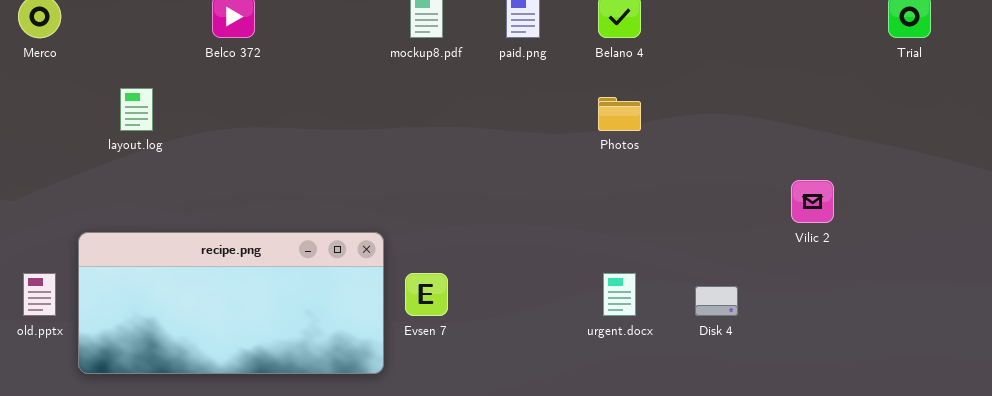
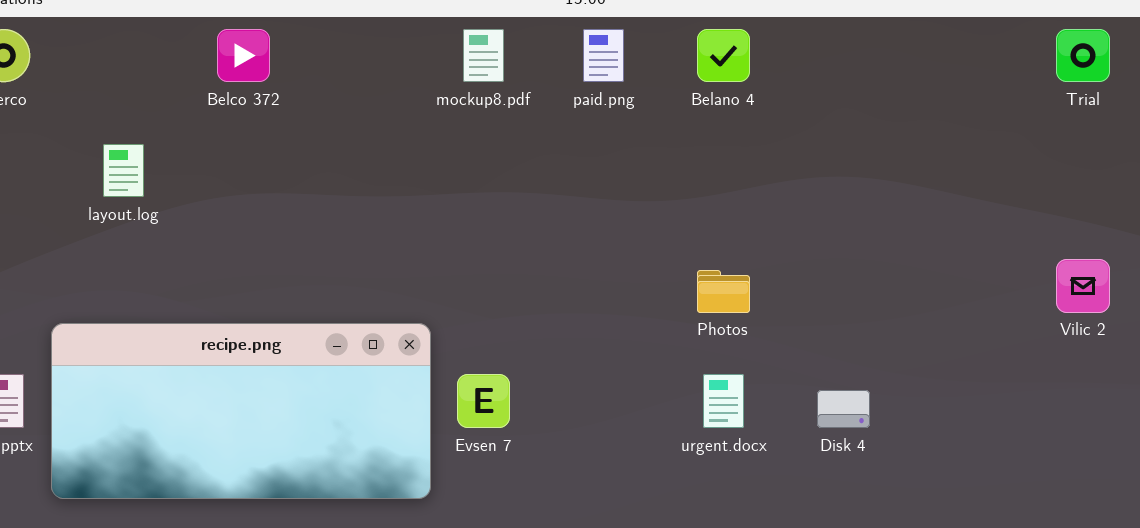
Photos: [598,97,641,131] -> [697,270,750,313], moved
Vilic 2: [791,180,834,223] -> [1056,259,1110,313], moved

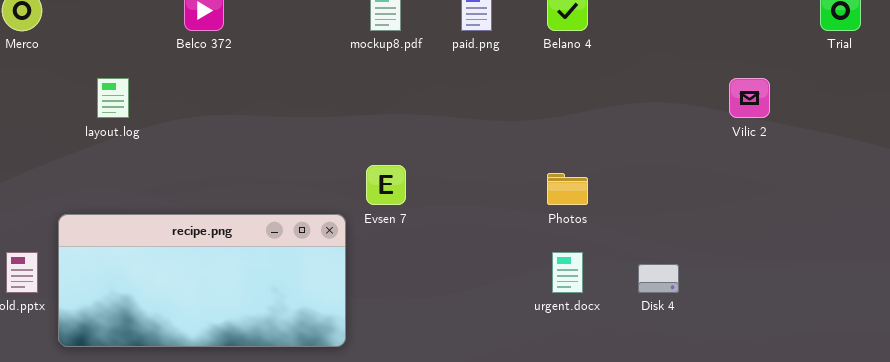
Vilic 2: [1056,259,1110,313] -> [729,78,770,118], moved
Evsen 7: [457,374,510,428] -> [366,165,406,205], moved

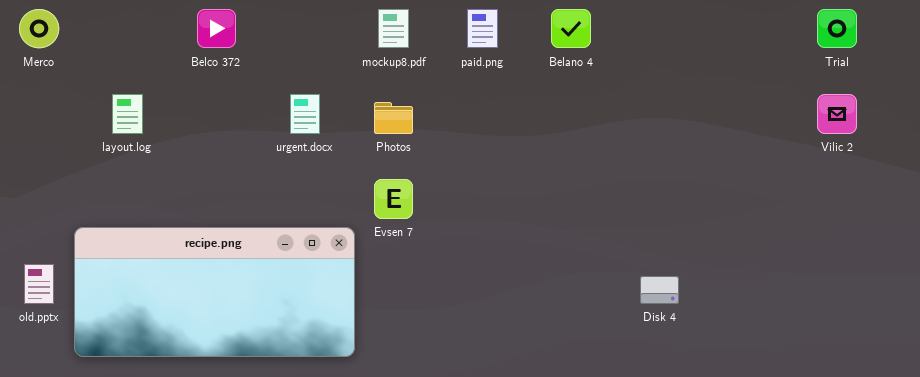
Vilic 2: [729,78,770,118] -> [817,94,857,134], moved
Photos: [547,173,588,205] -> [374,102,413,134], moved
urgent.docx: [552,252,583,293] -> [290,94,320,134], moved

